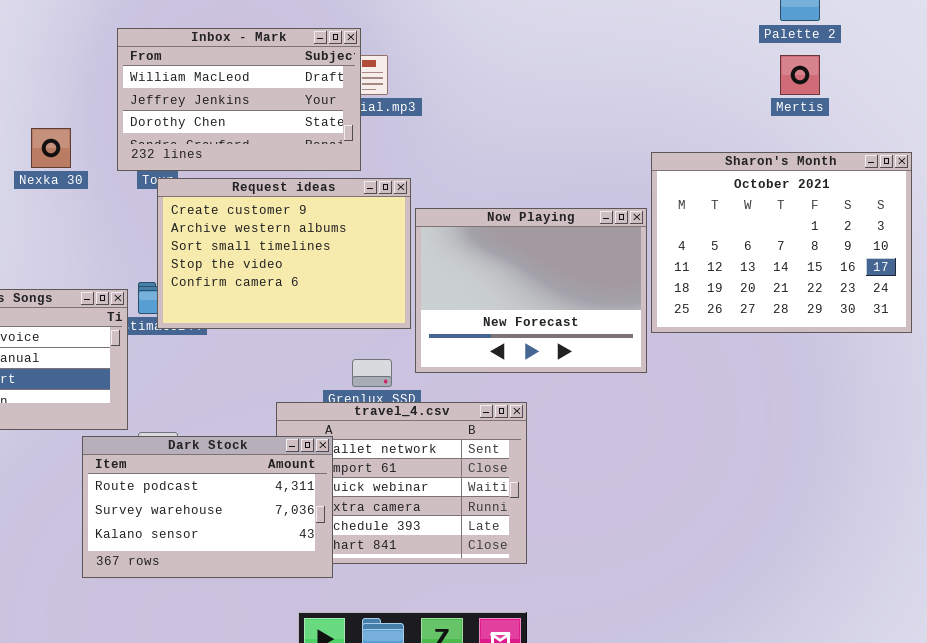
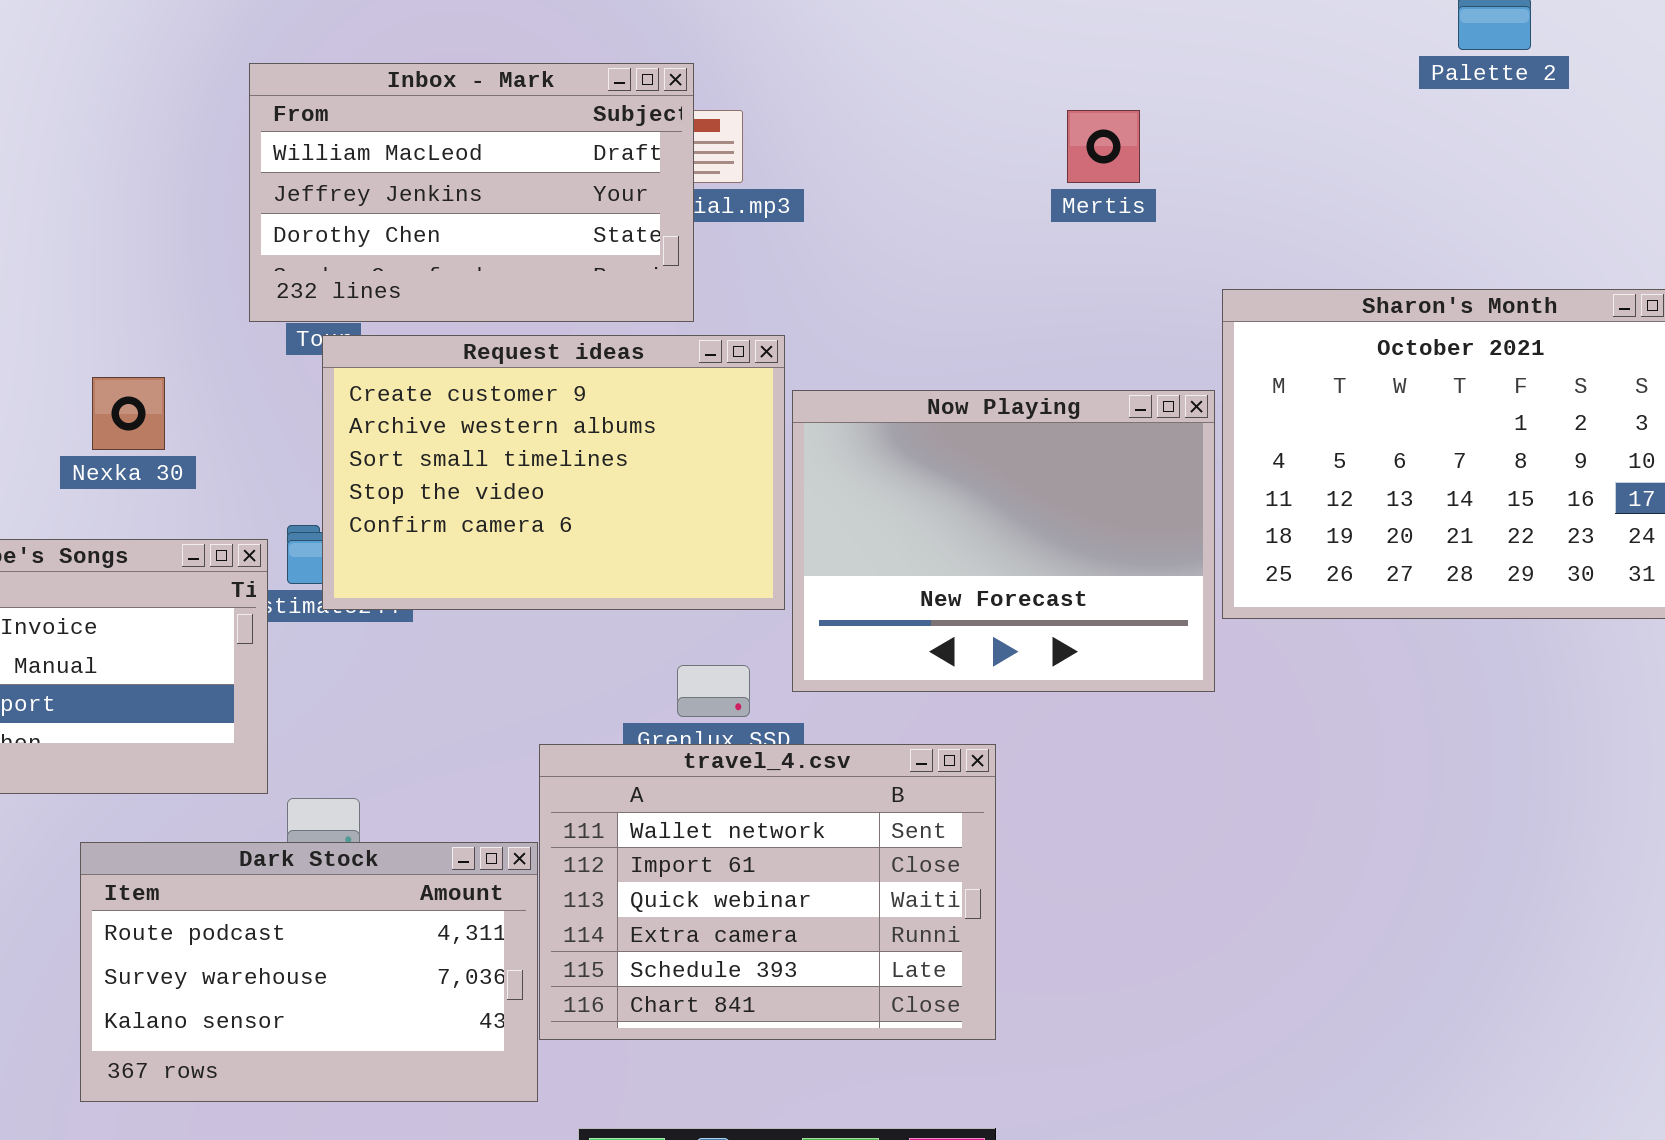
Mertis: [780,55,820,95] -> [1067,110,1140,183], moved
Nexka 30: [31,128,71,168] -> [92,377,165,450], moved
Dark Stock: [82,436,333,578] -> [80,842,538,1102], moved

